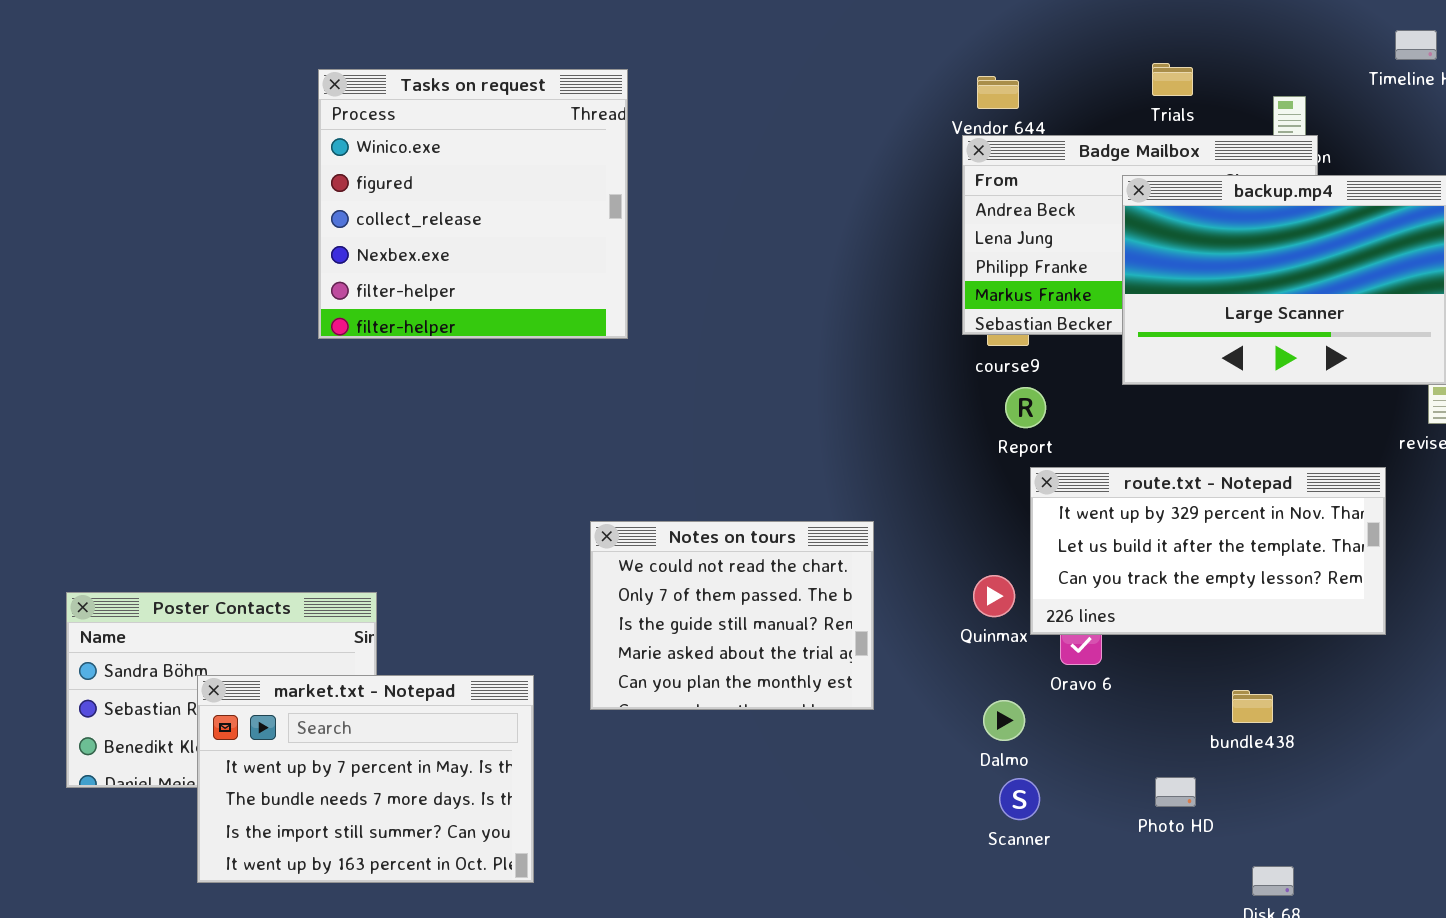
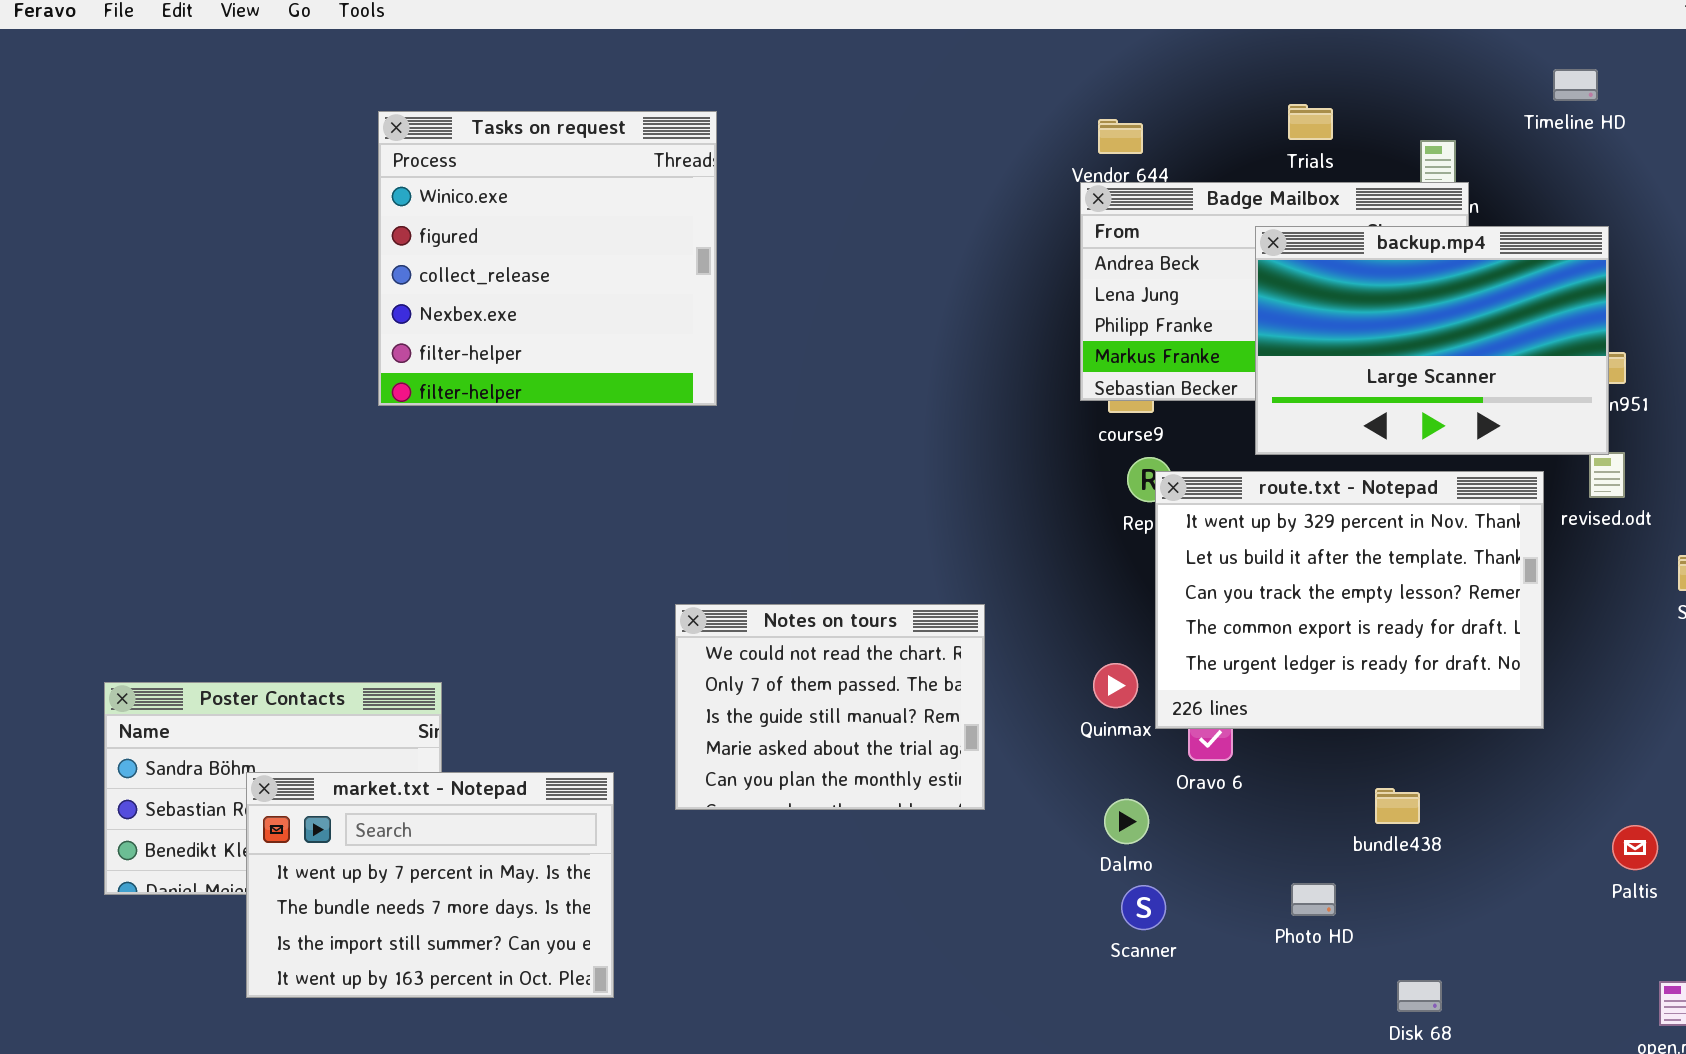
route.txt - Notepad: [1030,467,1386,635] -> [1155,471,1544,729], resized

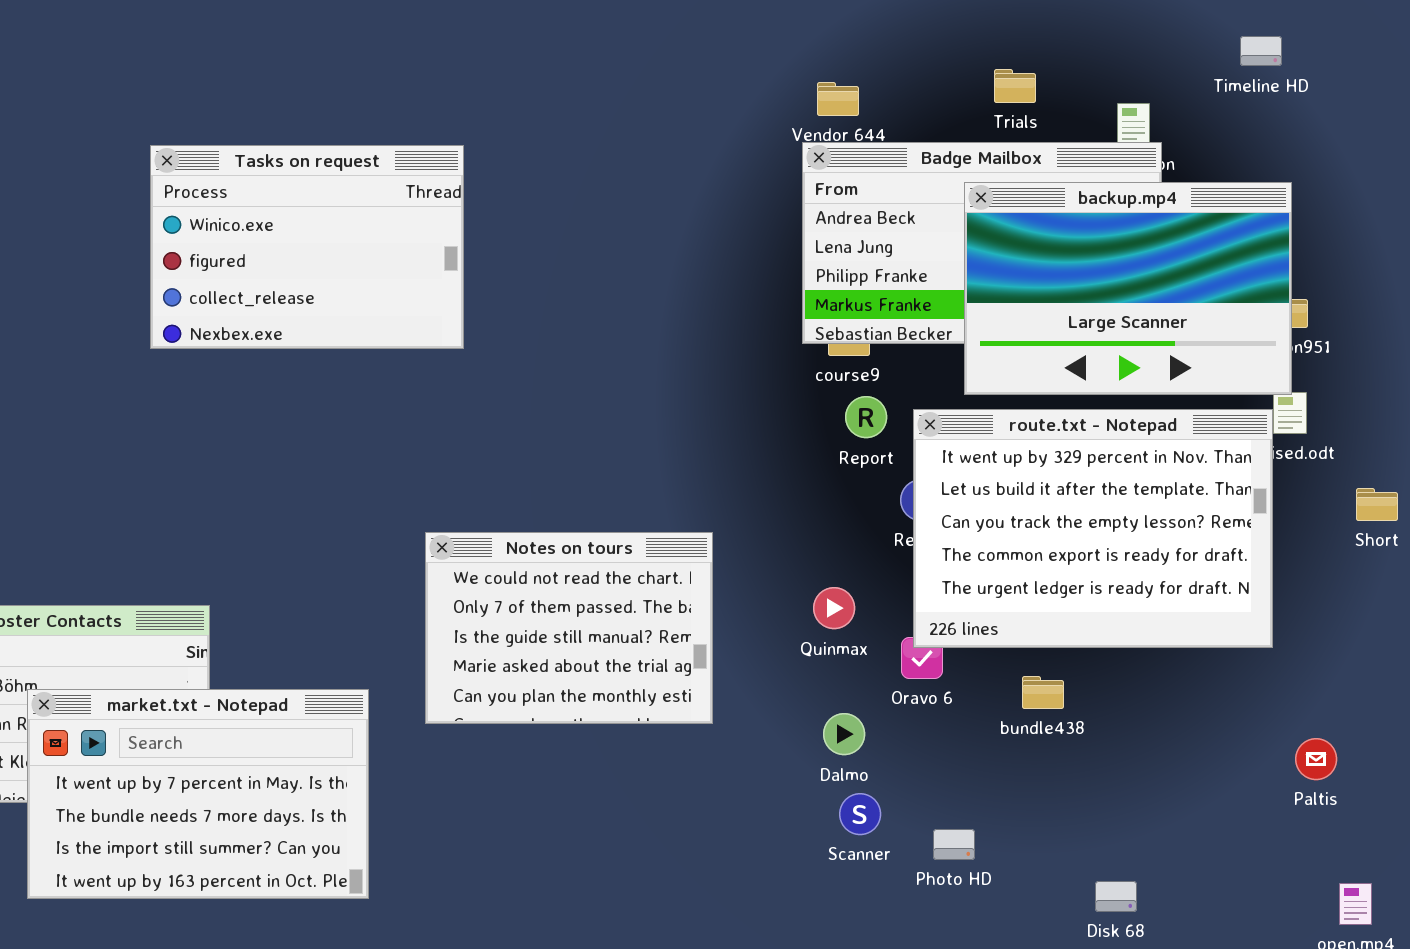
Tasks on request: [378,111,717,406] -> [150,145,464,349], resized
route.txt - Notepad: [1155,471,1544,729] -> [913,409,1273,648], moved
bundle438: [1375,788,1420,824] -> [1022,676,1064,709], moved
Photo HD: [1291,883,1336,916] -> [933,829,975,860], moved

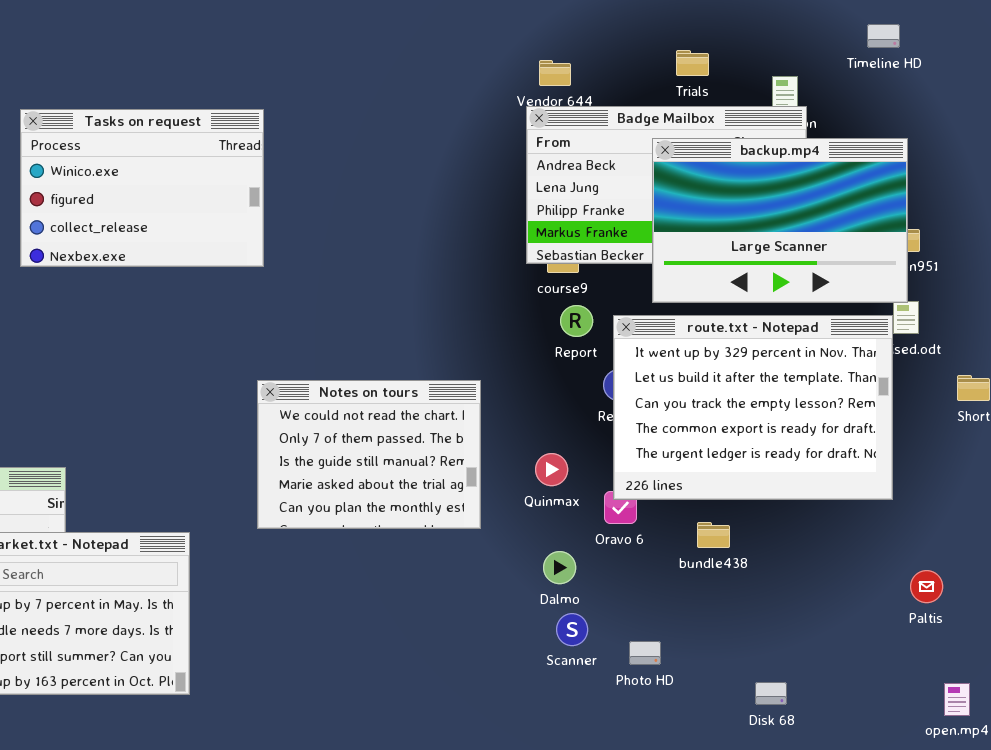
Notes on tours: [425,532,713,724] -> [257,380,481,529], moved

